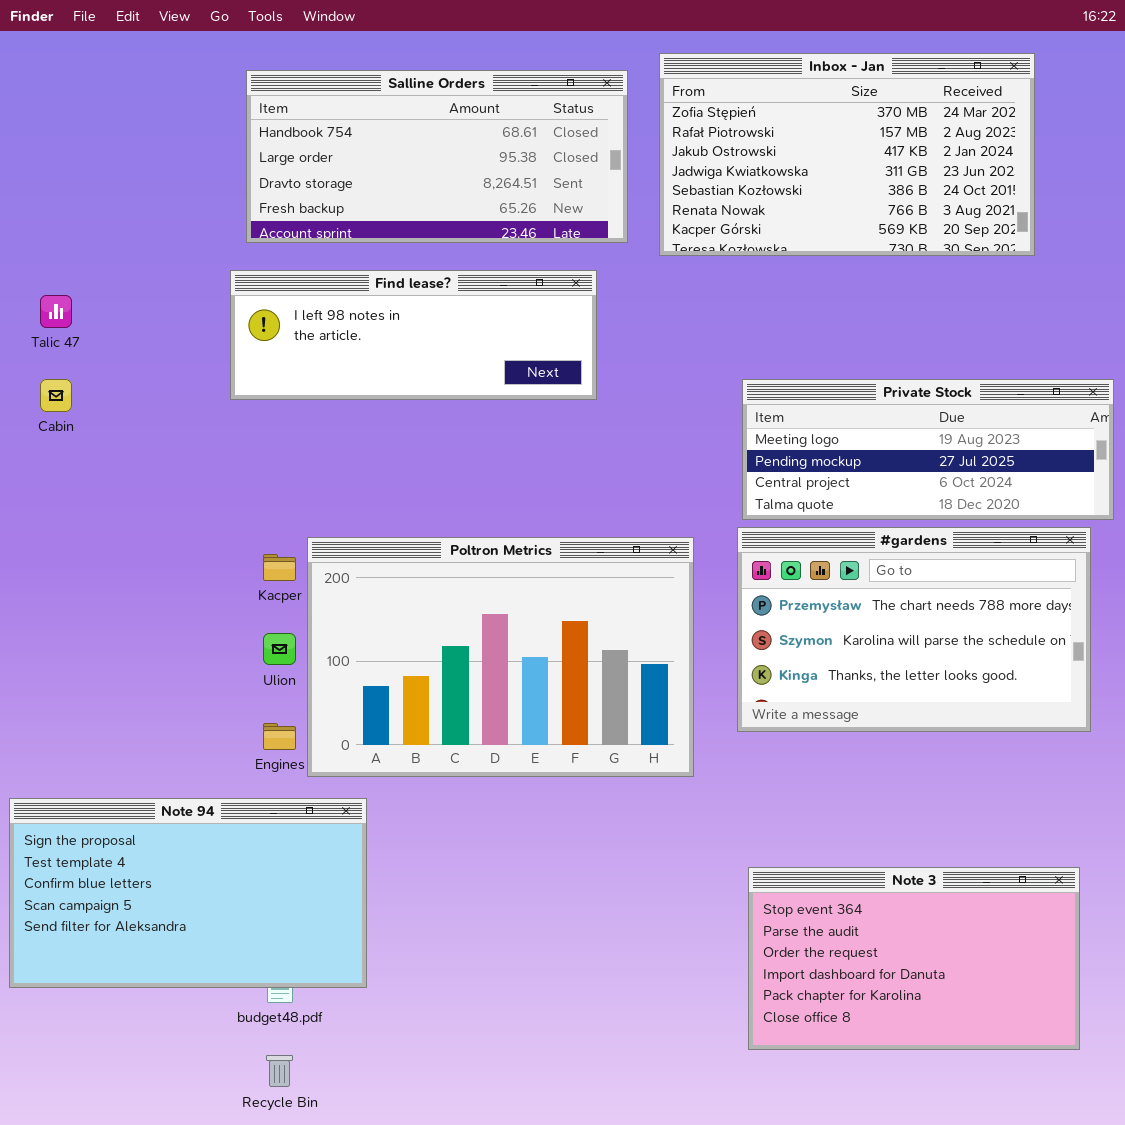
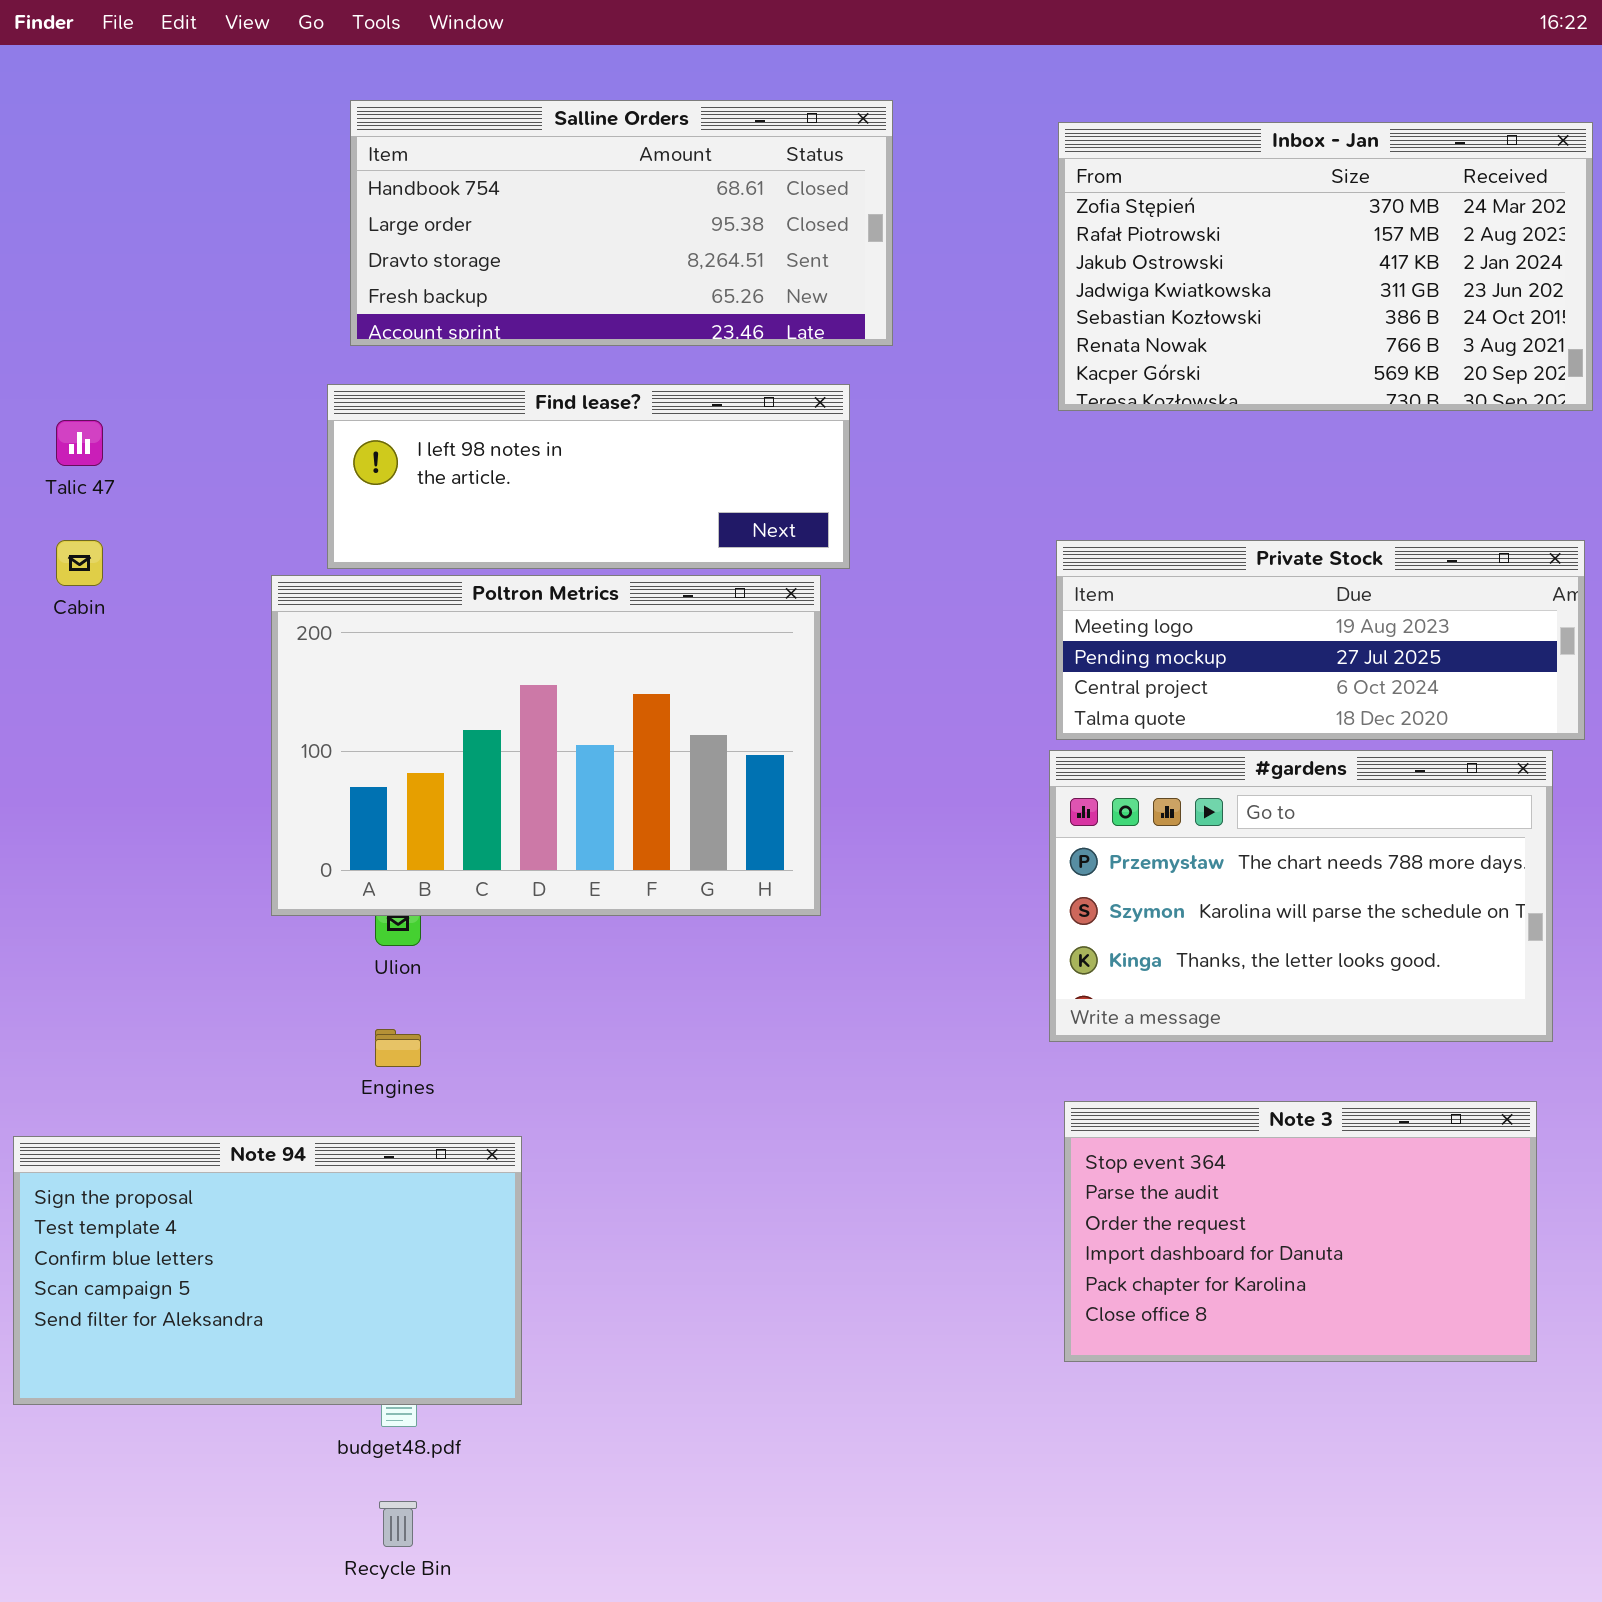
Inbox - Jan: [659,53,1035,256] -> [1058,122,1593,411], moved
Poltron Metrics: [307,537,694,777] -> [271,575,821,916], moved
Note 3: [748,867,1080,1050] -> [1064,1101,1537,1362], moved

